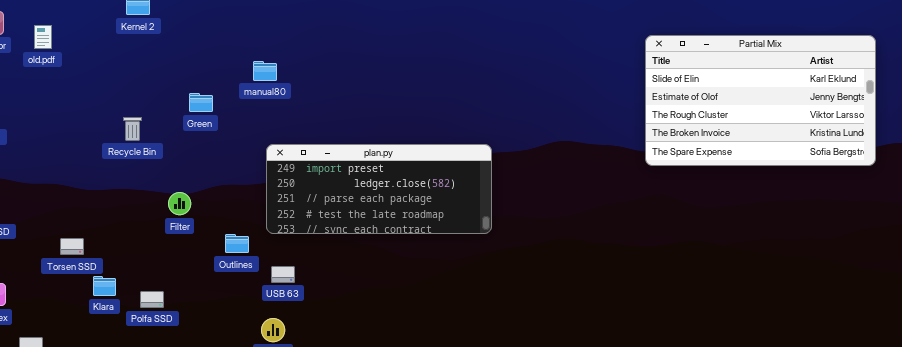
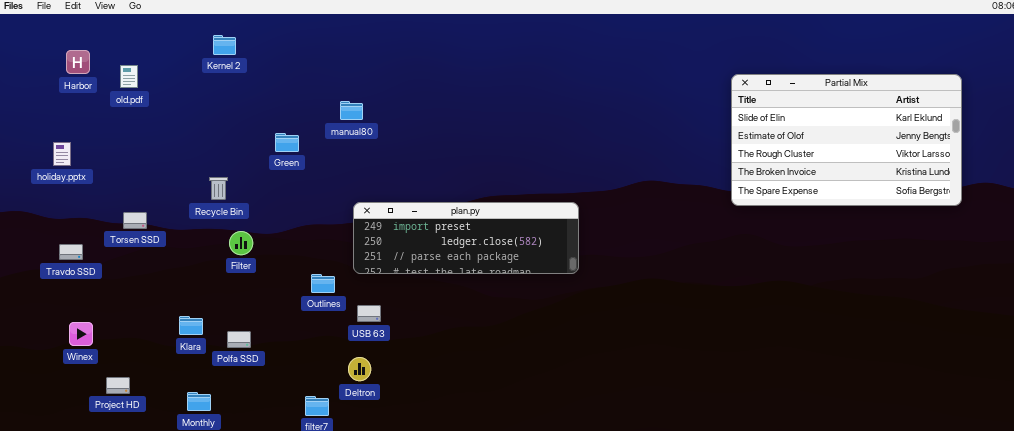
Recycle Bin: [123,117,142,141] -> [209,177,228,200], moved
plan.py: [266,144,492,234] -> [353,202,579,274], resized
Filter: [168,192,191,215] -> [229,231,253,255], moved
Torsen SSD: [60,238,84,255] -> [123,212,147,229], moved

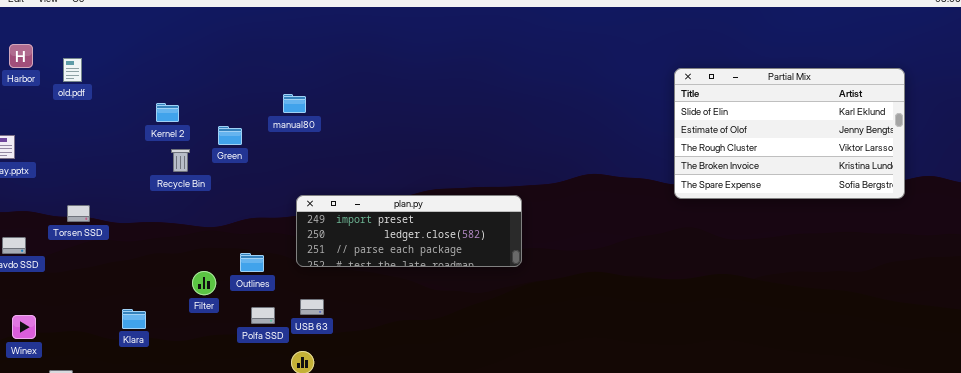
Kernel 2: [213,35,236,55] -> [156,103,179,122], moved
Recycle Bin: [209,177,228,200] -> [171,149,190,172], moved
Filter: [229,231,253,255] -> [192,271,216,295], moved
Outlines: [311,274,335,293] -> [240,253,264,272], moved
Polfa SSD: [227,331,251,348] -> [251,307,275,324], moved

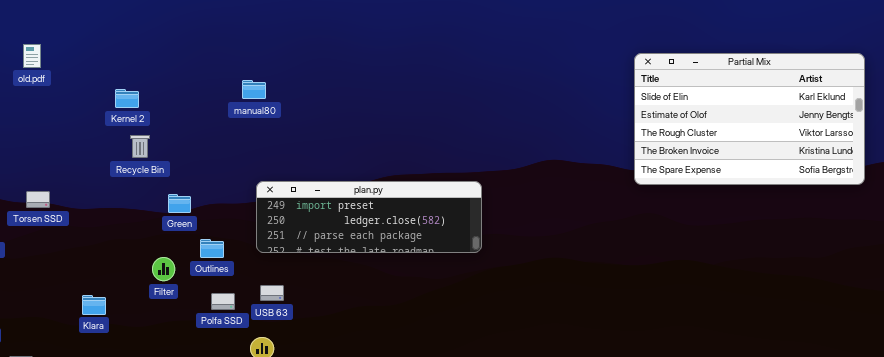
Green: [218,126,242,145] -> [168,194,191,213], moved

